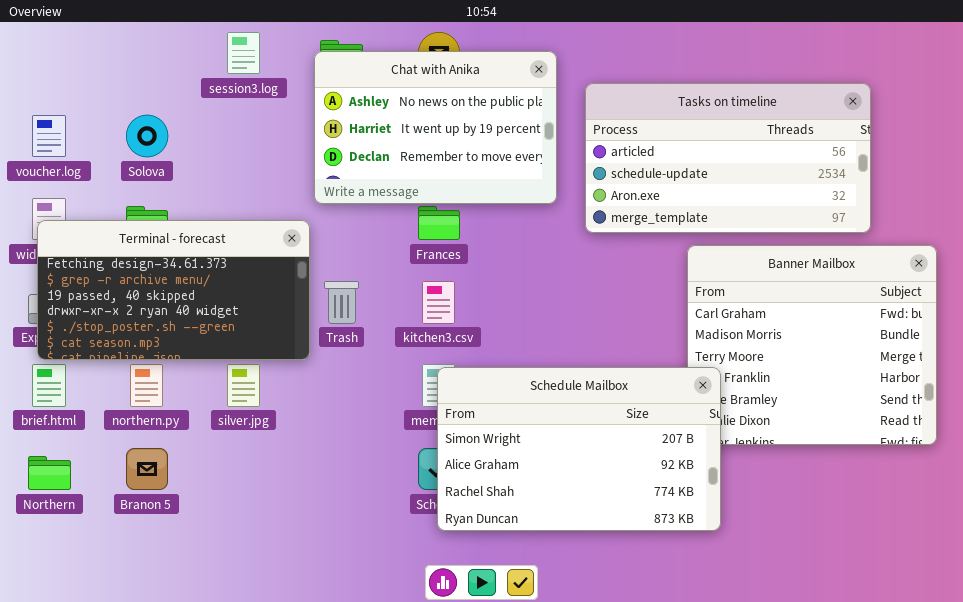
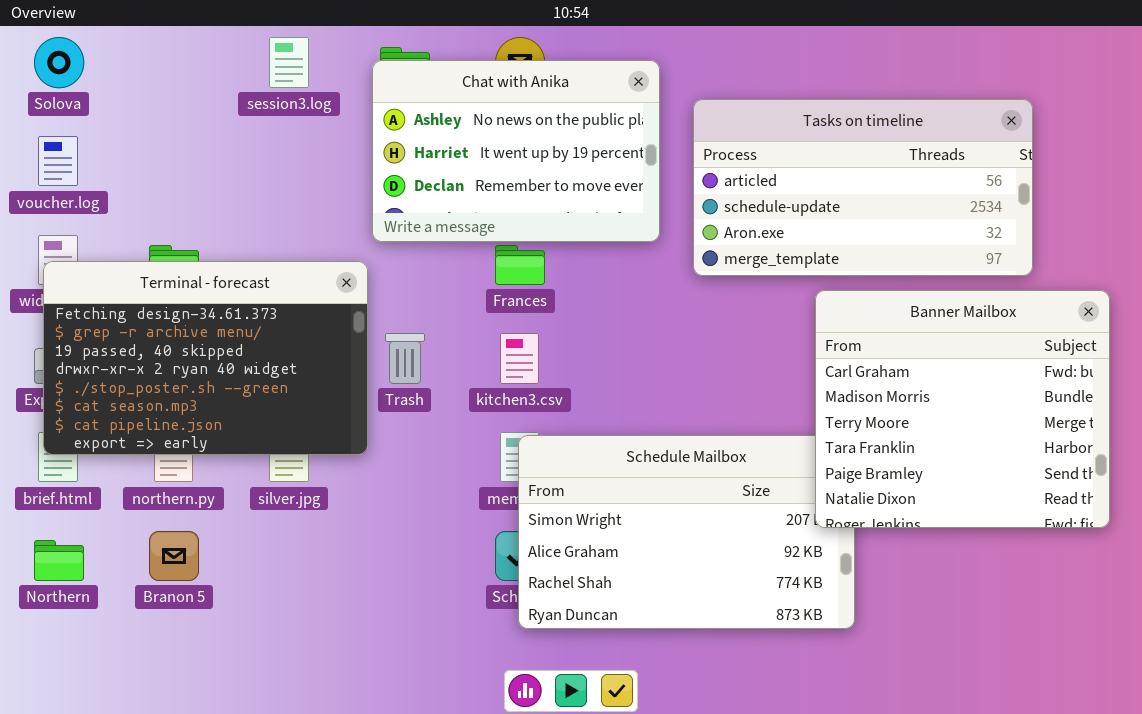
Solova: [126,115,168,157] -> [34,37,84,88], moved
Terminal - forecast: [37,220,310,360] -> [43,261,368,455], resized
Banner Mailbox: [687,245,937,445] -> [815,290,1110,528], raised

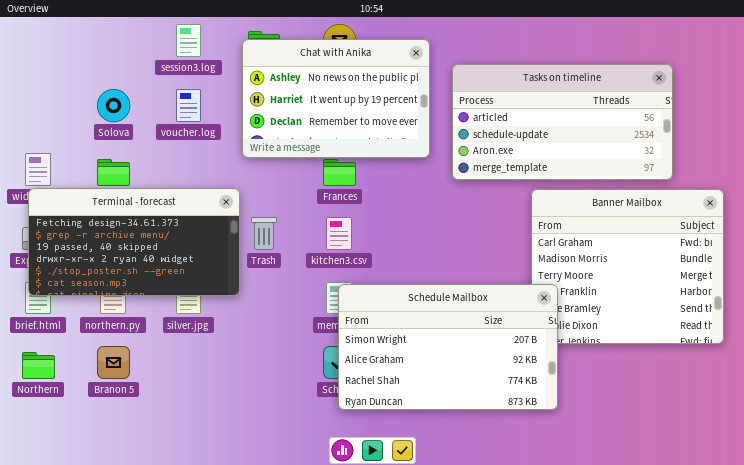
Solova: [34,37,84,88] -> [97,89,130,122], moved
voucher.log: [38,136,78,186] -> [176,89,201,122], moved
Terminal - forecast: [43,261,368,455] -> [28,188,240,296], resized
Schedule Mailbox: [518,435,855,629] -> [338,284,558,410], raised

